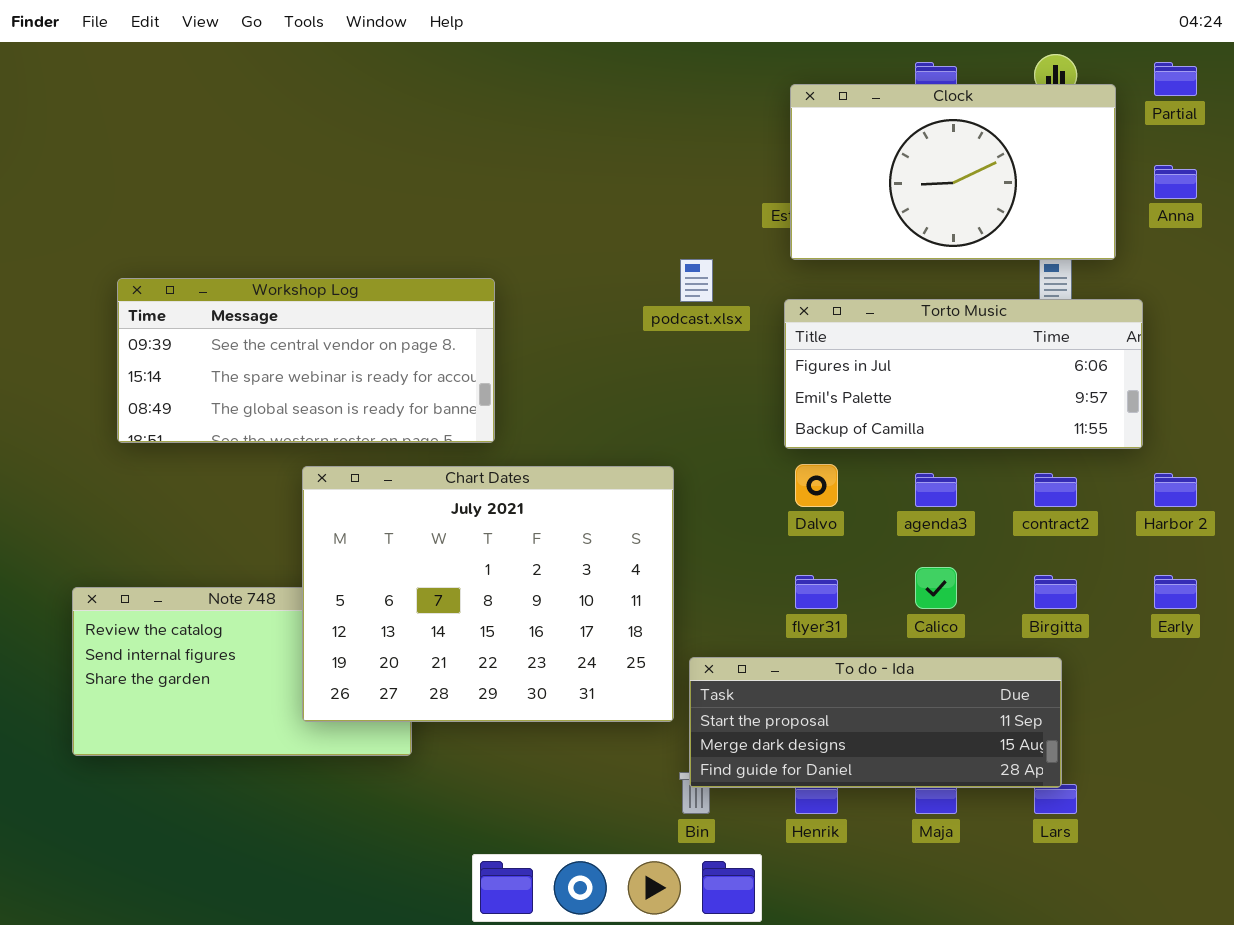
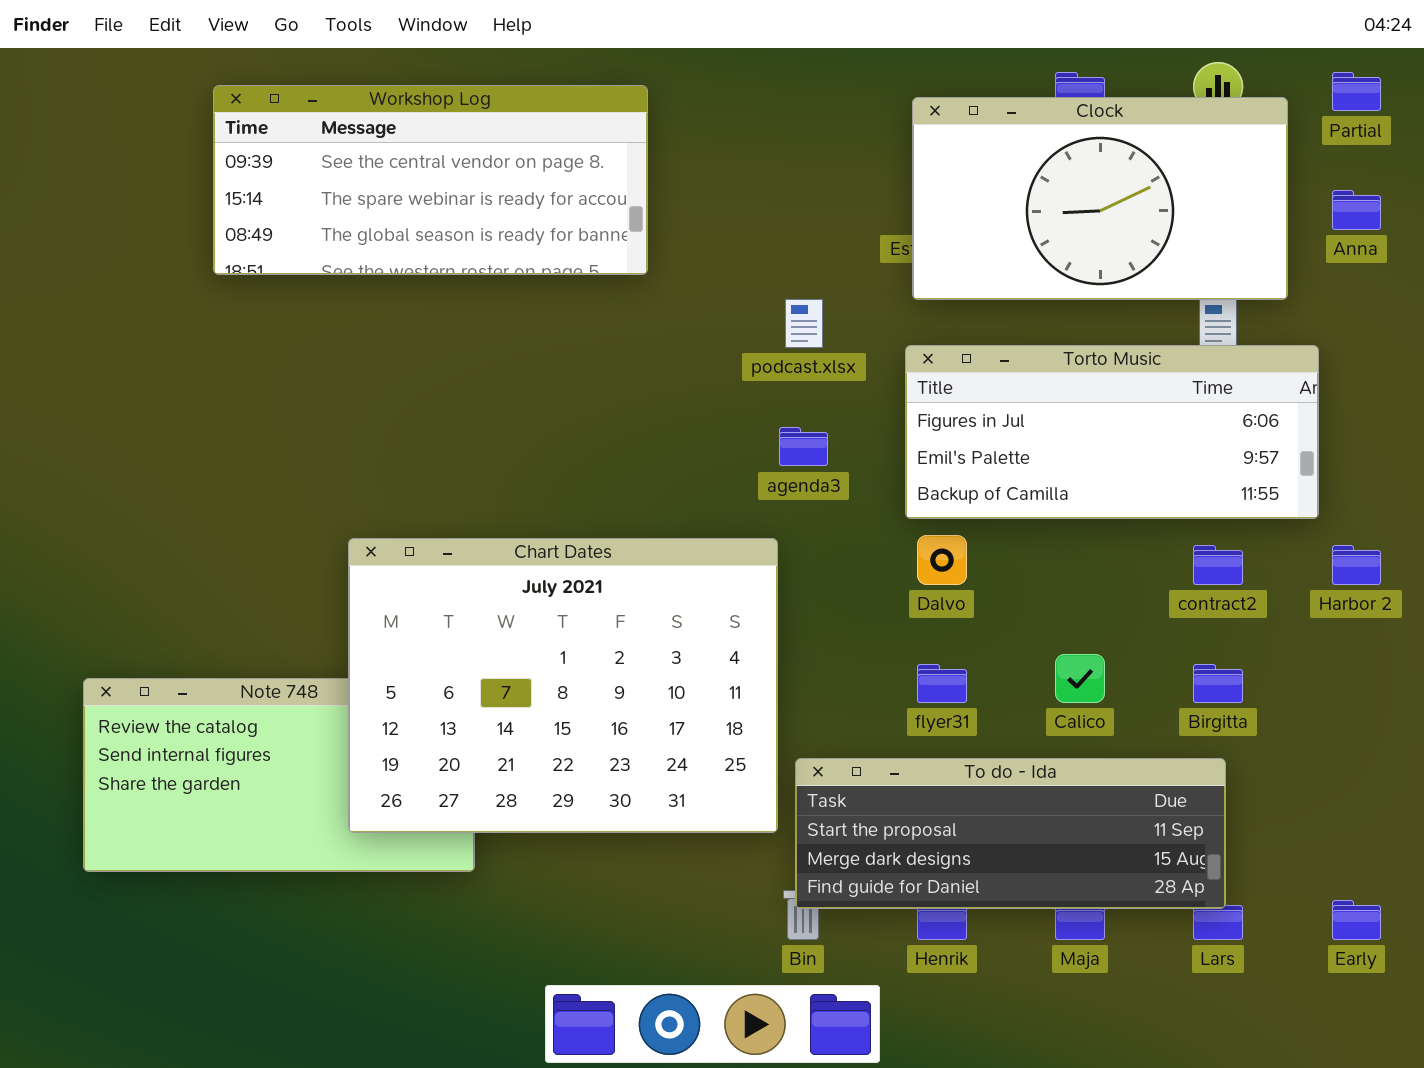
Workshop Log: [117,278,495,443] -> [213,85,648,275], moved
agenda3: [915,473,957,507] -> [779,427,828,466], moved
Early: [1154,575,1197,609] -> [1332,900,1381,940], moved

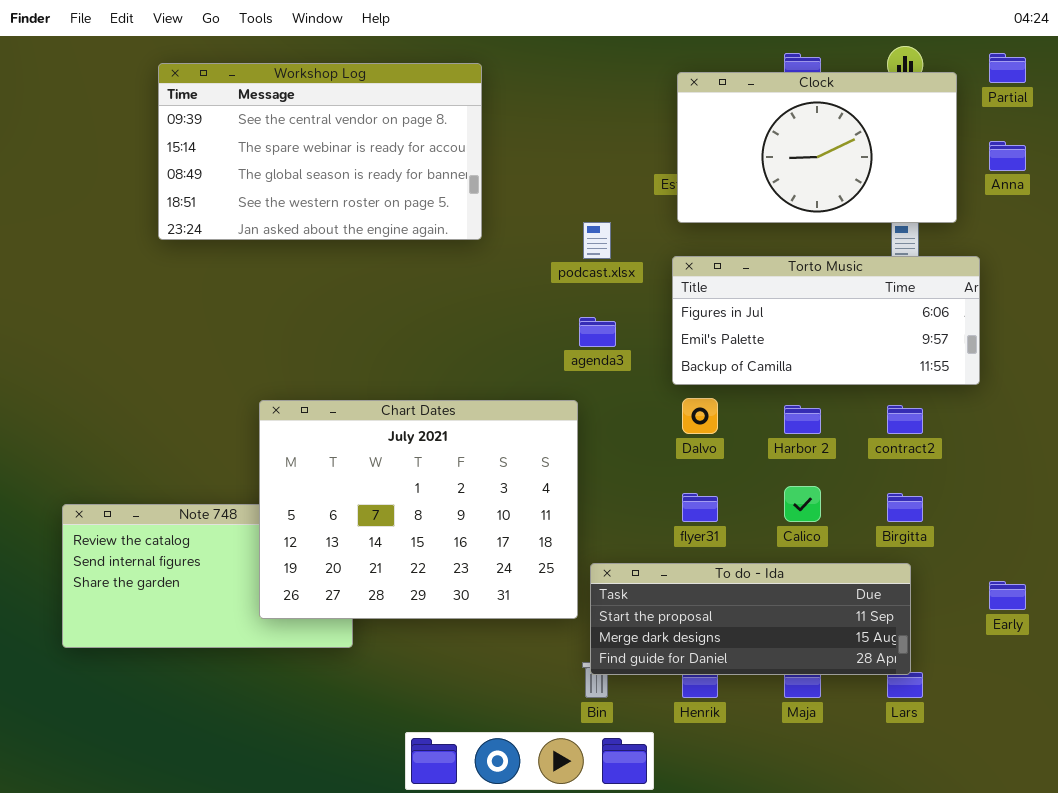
Workshop Log: [213,85,648,275] -> [158,63,482,240], resized
Harbor 2: [1332,545,1381,585] -> [784,405,821,434], moved
Early: [1332,900,1381,940] -> [989,581,1026,610], moved

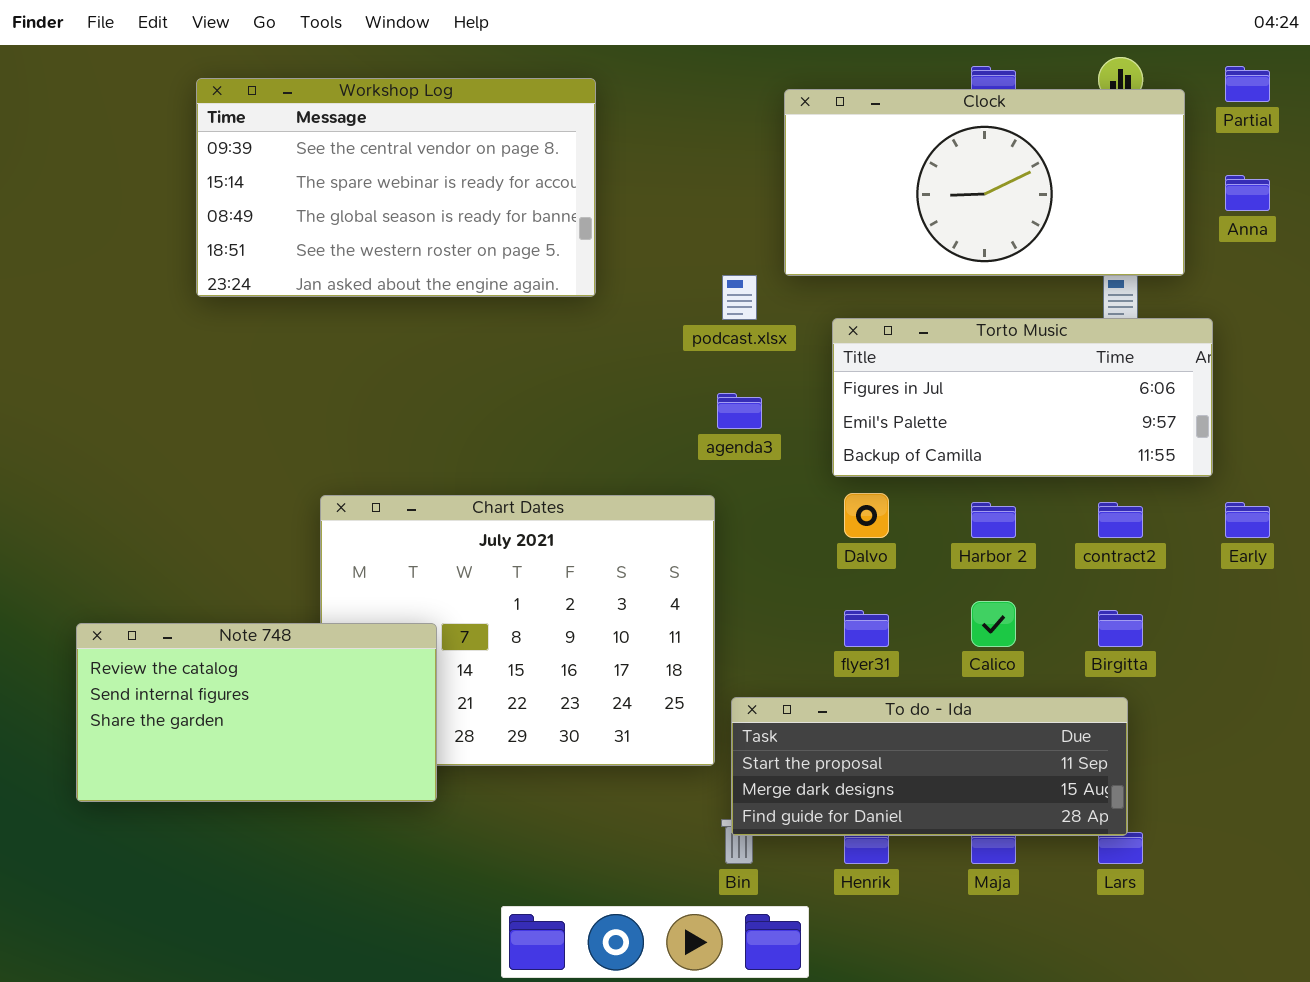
Clock: [677,72,957,223] -> [784,89,1185,276], resized
Note 748: [62,504,353,648] -> [76,623,437,802], raised
Early: [989,581,1026,610] -> [1225,502,1270,538], moved

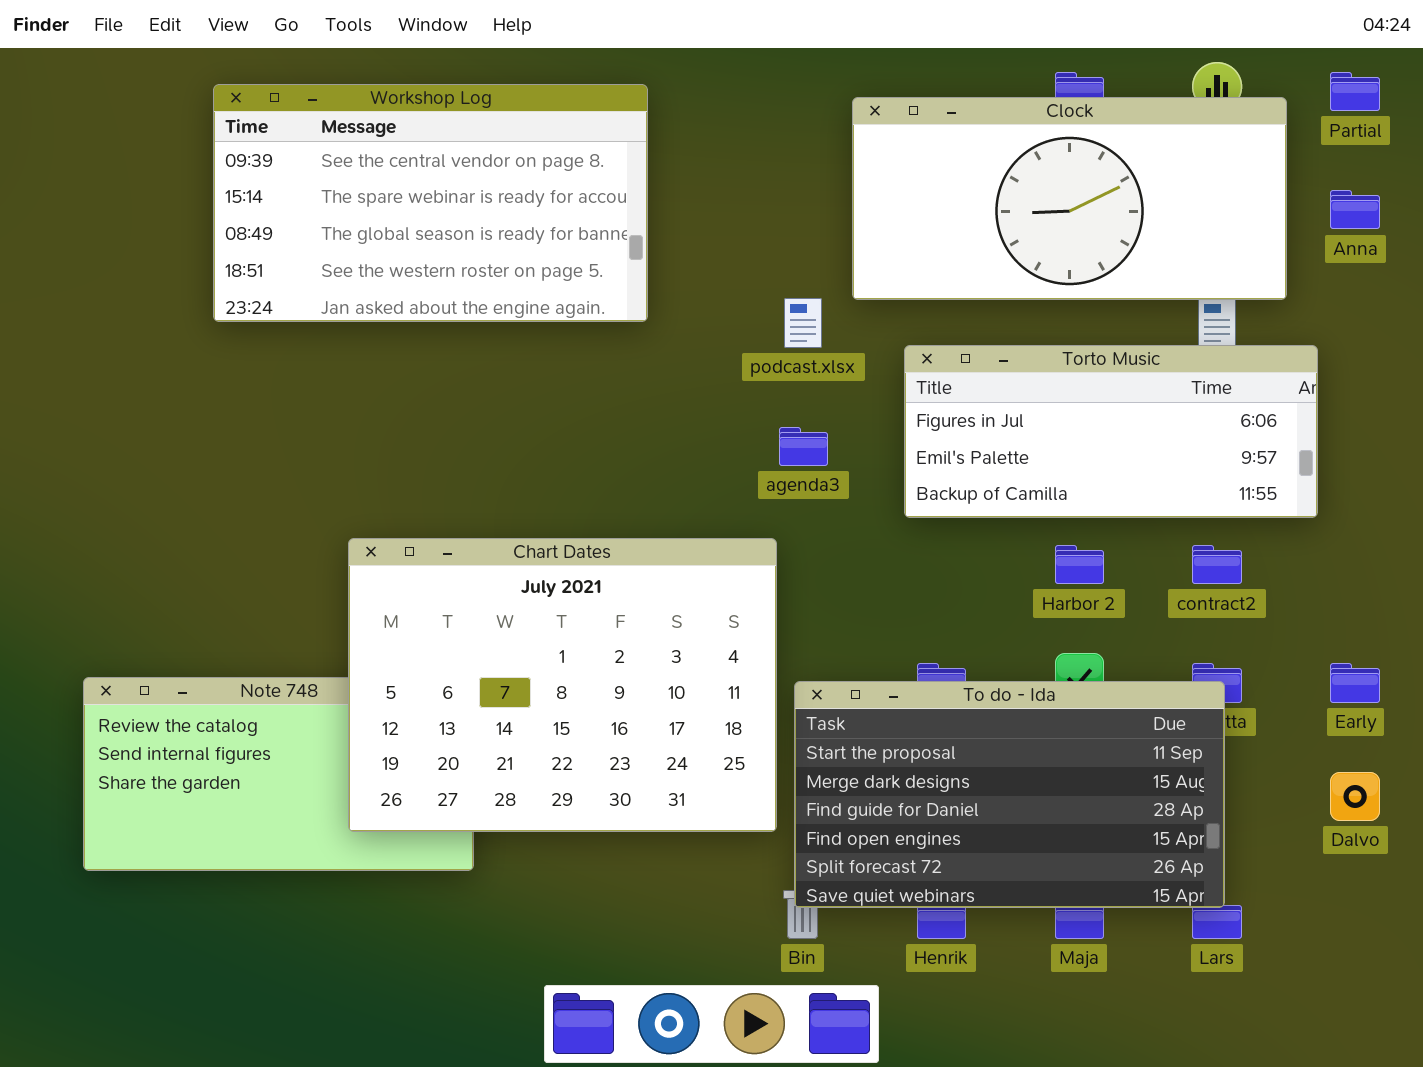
Dalvo: [844,493,889,538] -> [1330,772,1380,821], moved
Chart Dates: [320,495,715,766] -> [348,538,777,832], raised
Early: [1225,502,1270,538] -> [1330,663,1380,703], moved
To do - Ida: [731,697,1128,836] -> [794,681,1225,908], resized

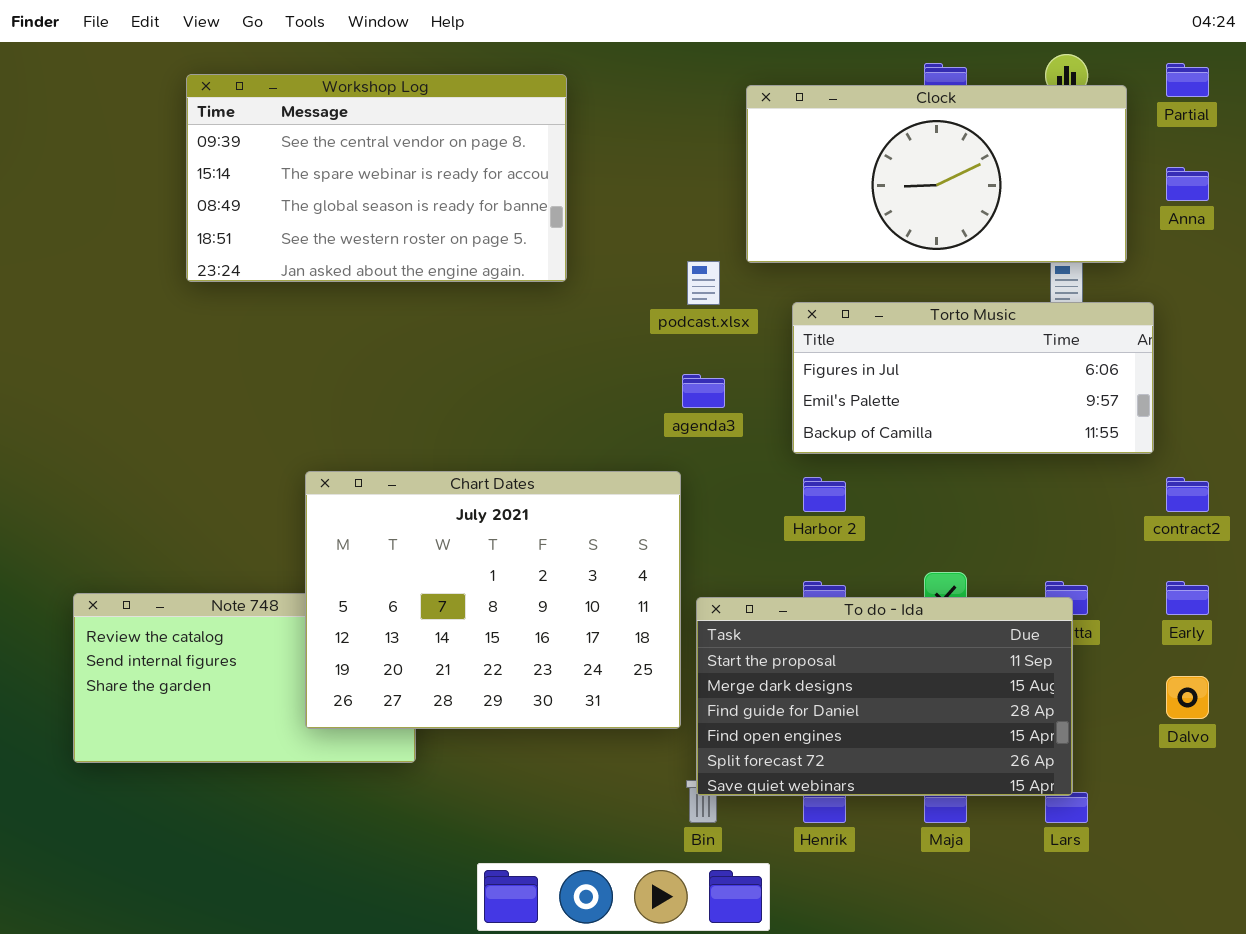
Harbor 2: [1055,545,1104,584] -> [803,477,846,512], moved
contract2: [1192,545,1242,584] -> [1166,477,1209,512], moved

